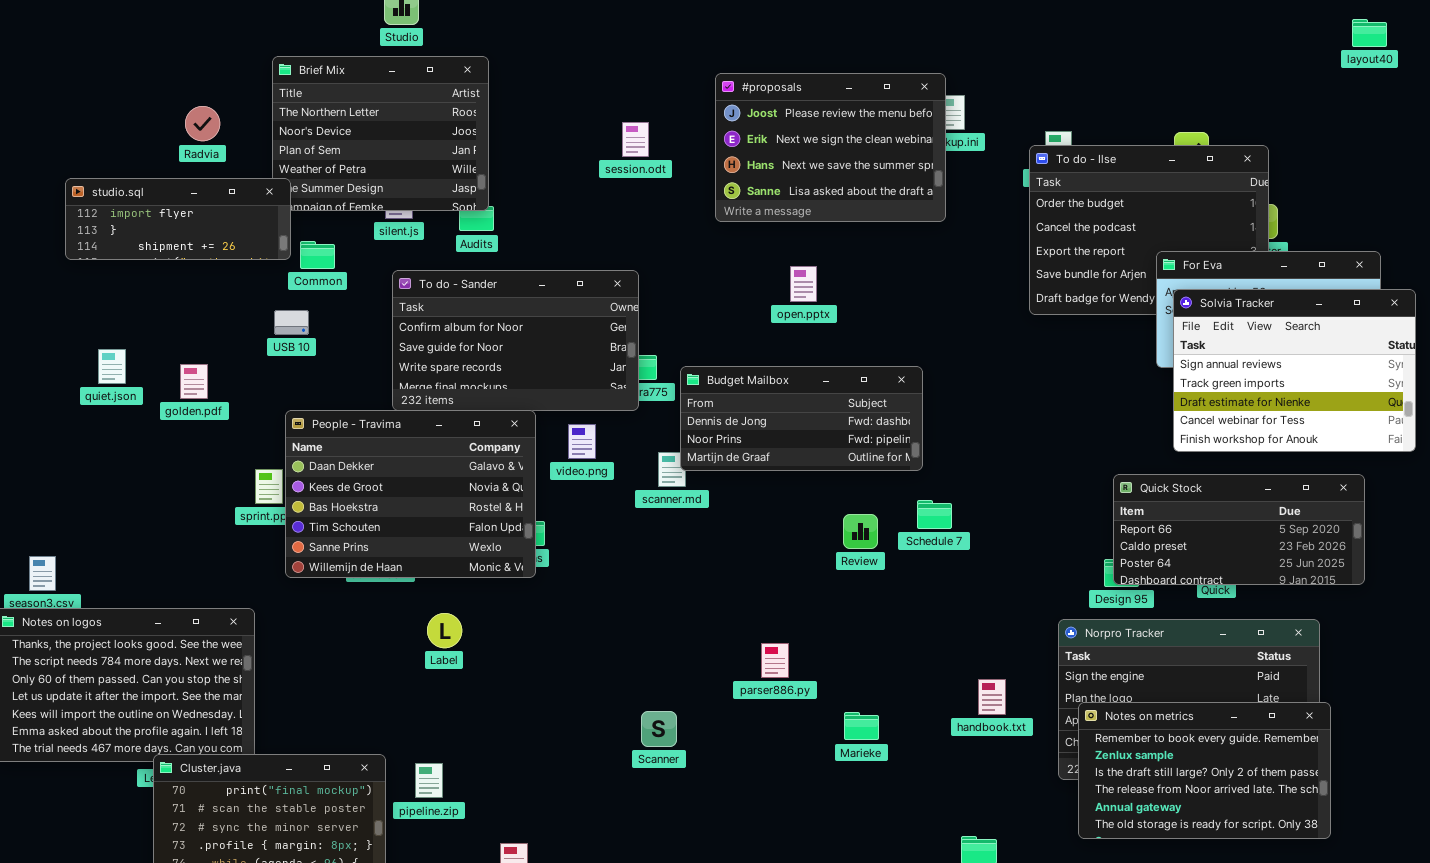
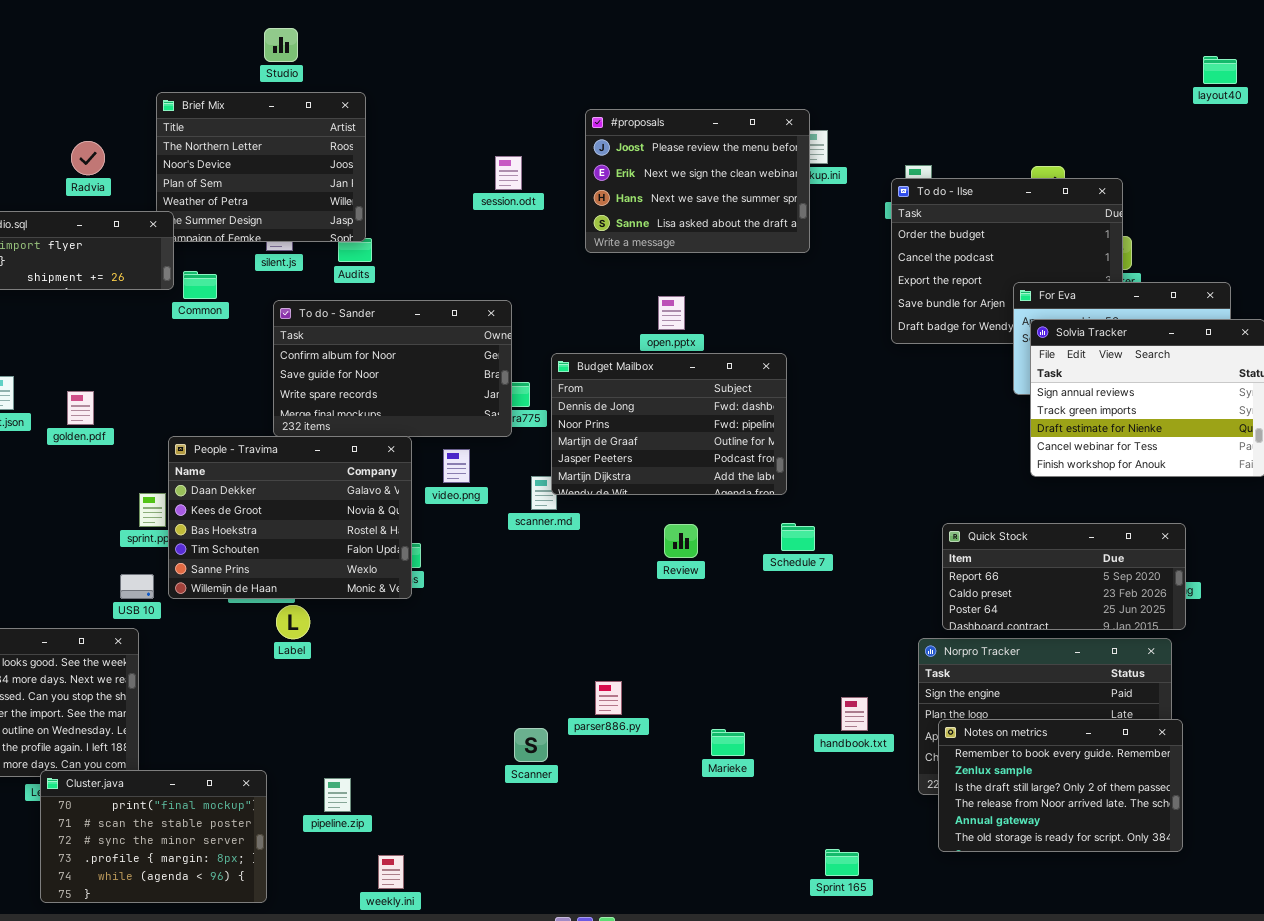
USB 10: [274,310,309,335] -> [120,574,154,599], moved
Budget Mailbox: [680,366,923,471] -> [551,353,787,495], resized
Quick Stock: [1113,474,1365,585] -> [942,523,1186,630], moved
Review: [843,514,878,549] -> [664,524,698,558], moved
Label: [427,613,462,648] -> [276,605,310,639], moved
parser886.py: [761,643,789,678] -> [595,681,622,715], moved
pipeline.zip: [415,763,443,798] -> [324,778,351,812], moved

